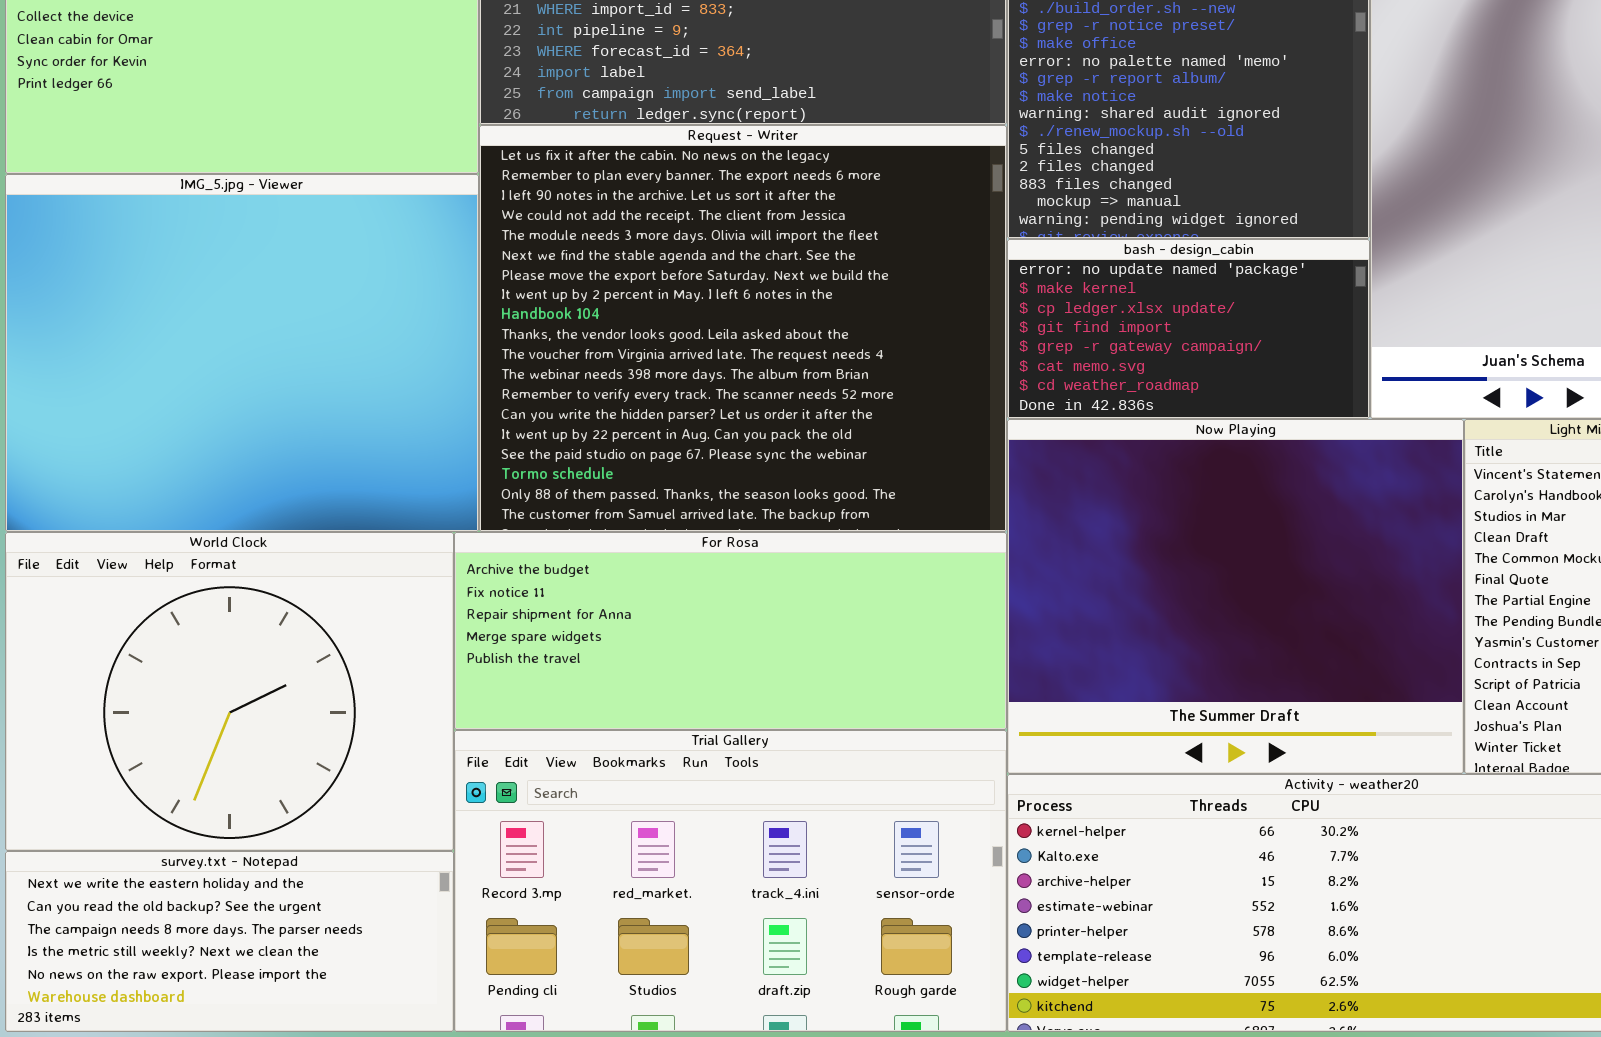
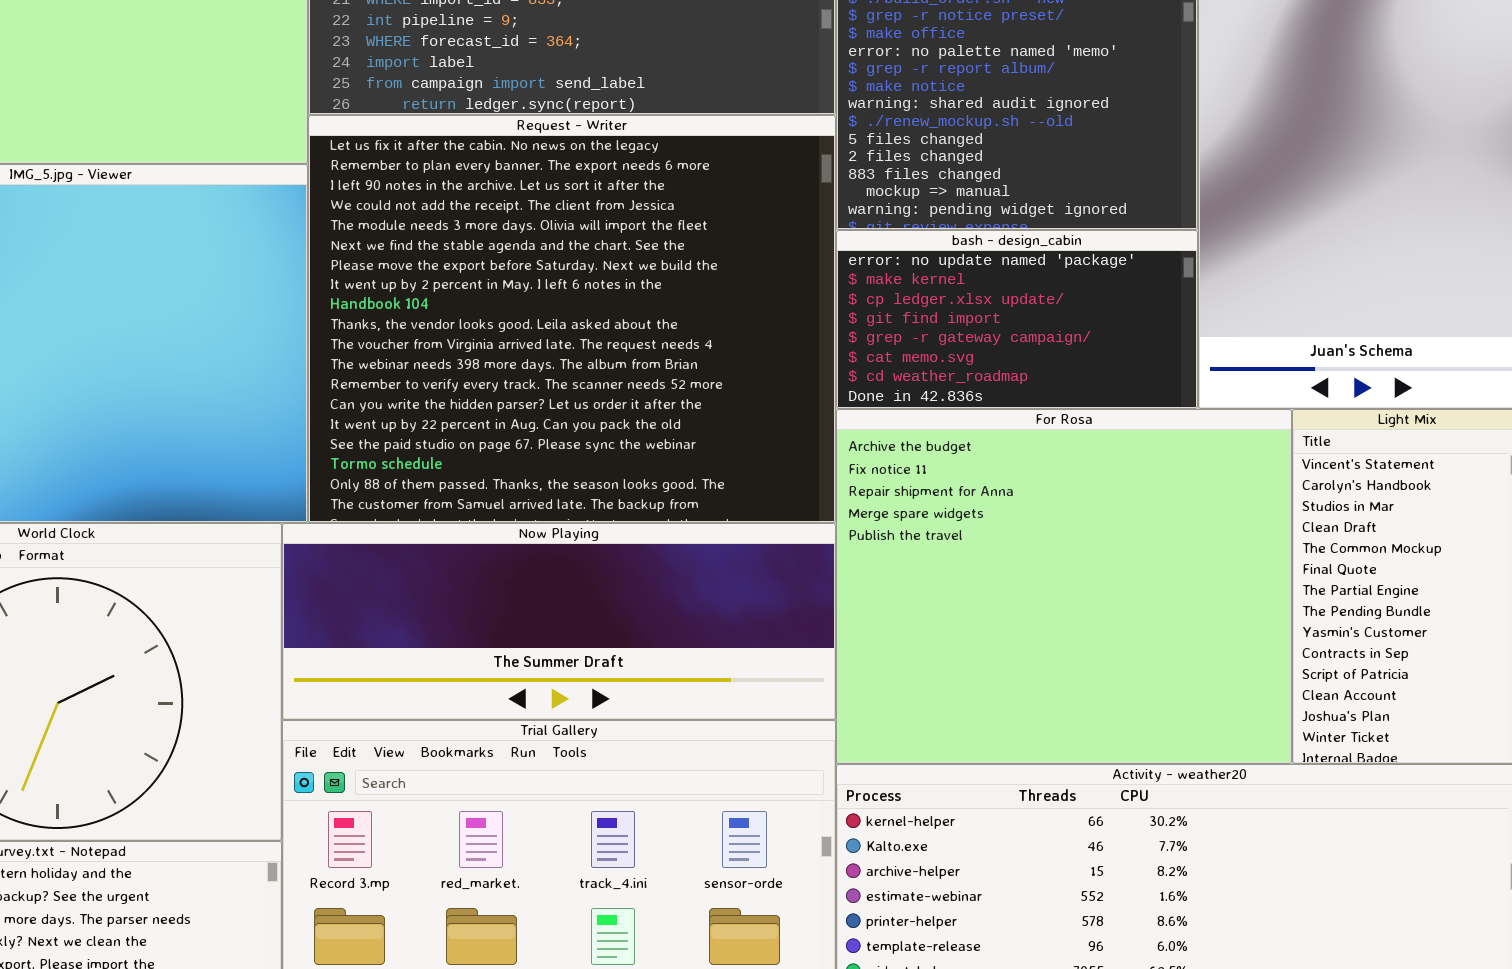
Now Playing: [1007,419,1464,774] -> [282,523,836,720], moved, resized
For Rosa: [454,532,1007,730] -> [836,409,1292,764], moved, resized

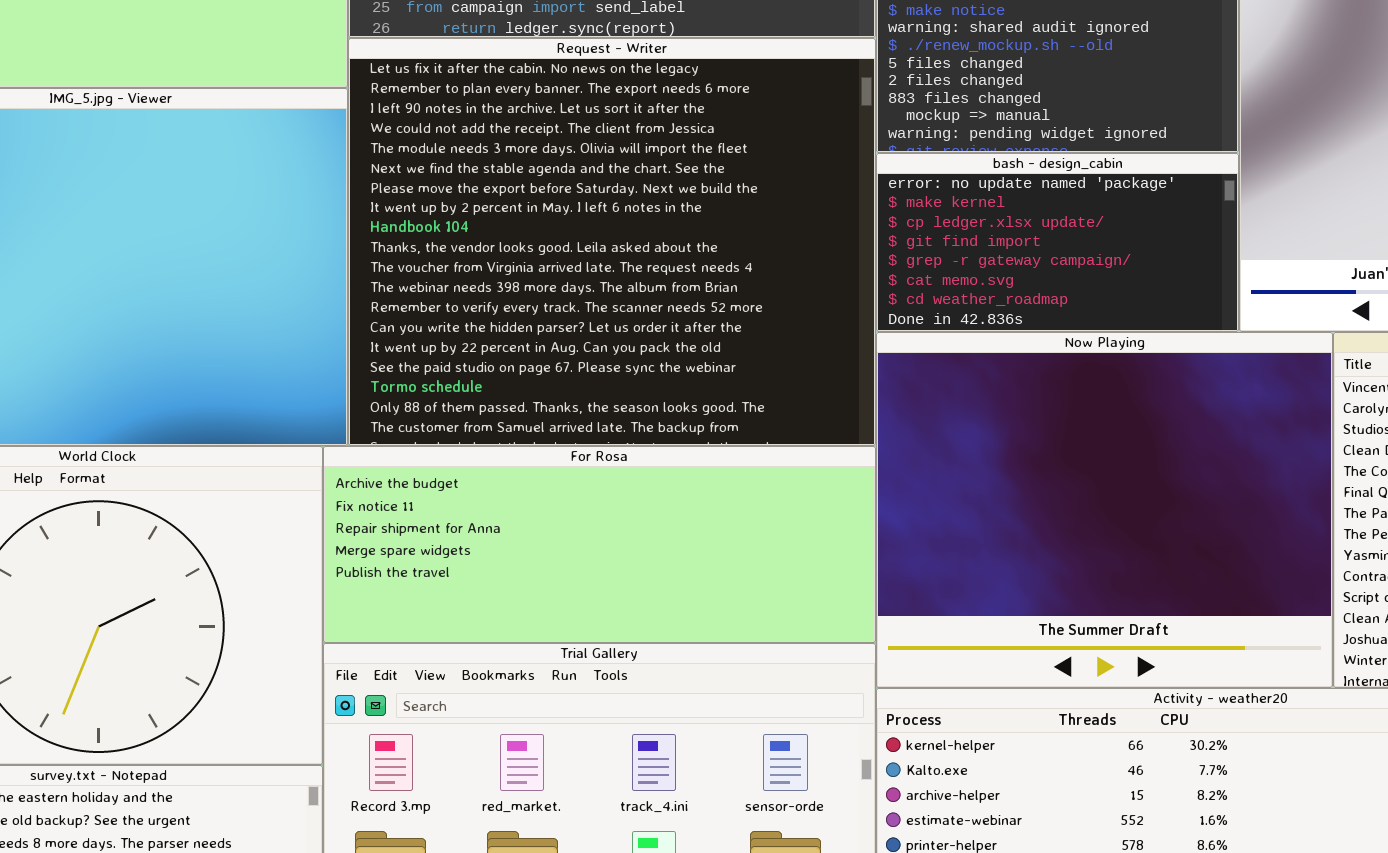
For Rosa: [836,409,1292,764] -> [323,446,876,643], moved, resized
Now Playing: [282,523,836,720] -> [876,332,1333,688], moved, resized

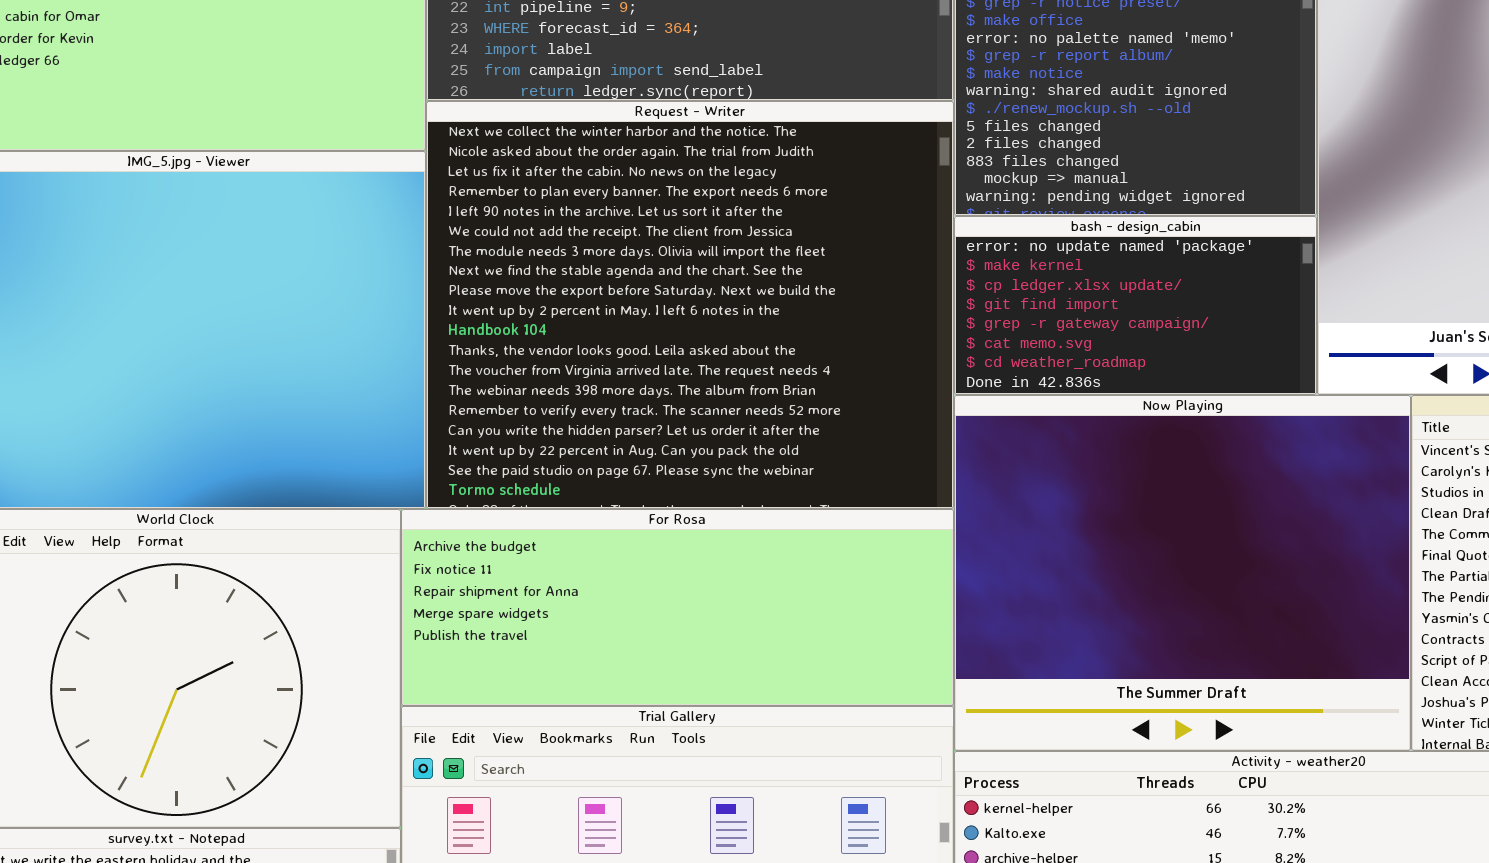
Request - Writer: [348,38,876,446] -> [426,101,954,509], scrolled up 2 rows

